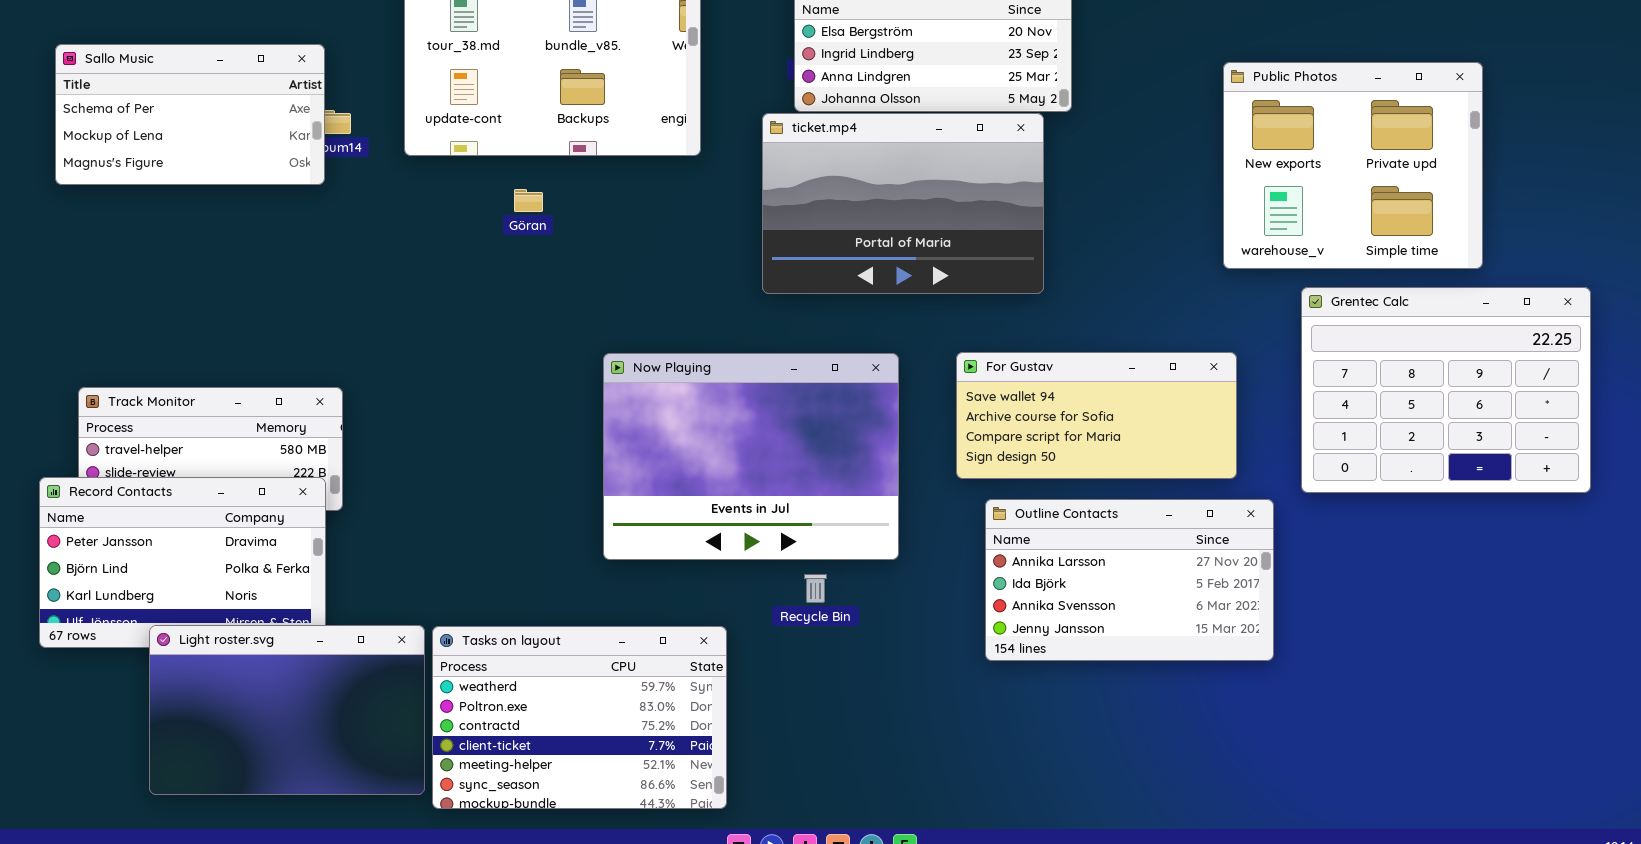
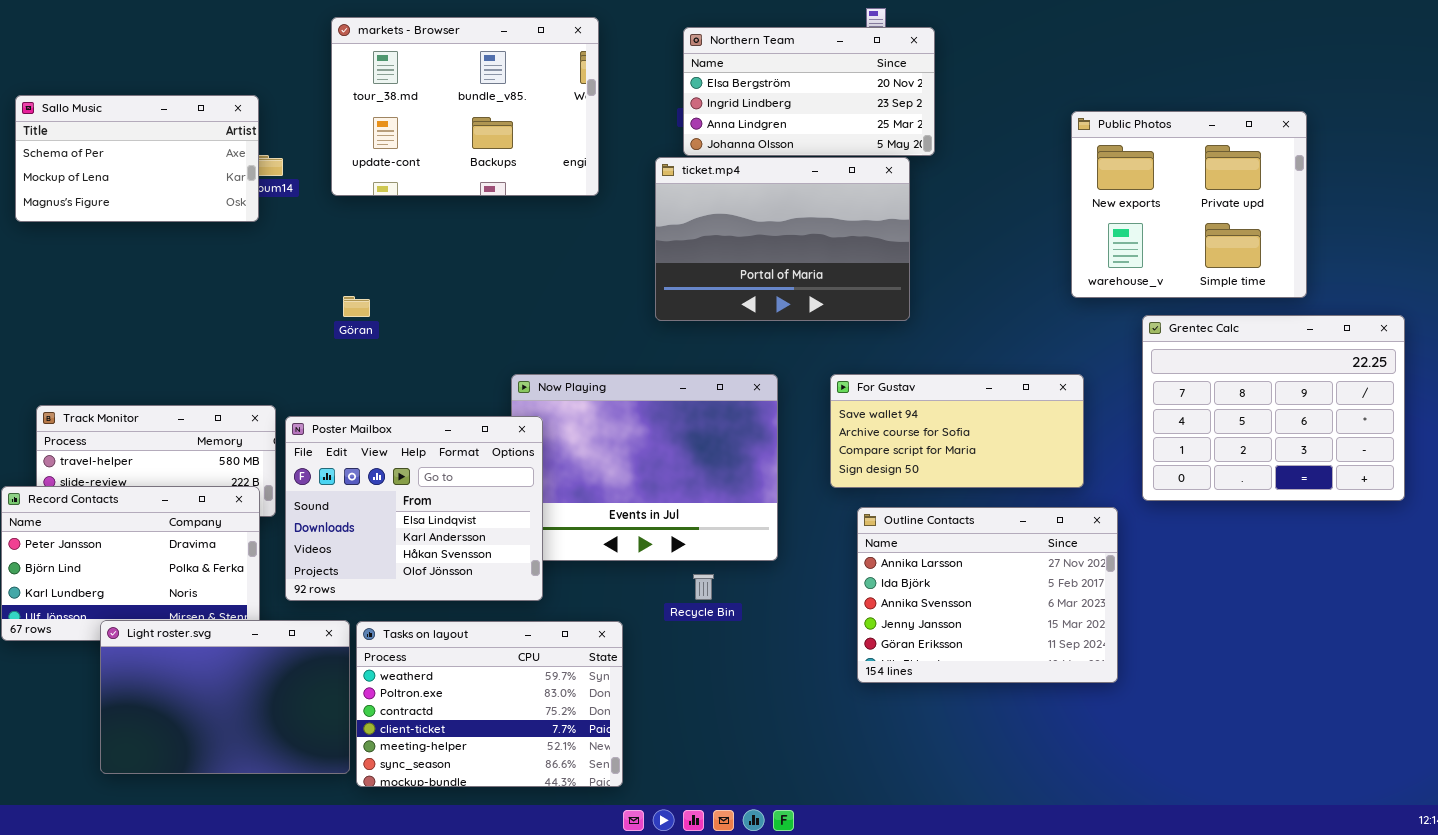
Göran: [514,189,543,212] -> [343,296,370,317], moved
Poster Mailbox: none -> [285,416,543,601], opened
Outline Contacts: [985,499,1274,661] -> [857,507,1118,683], resized

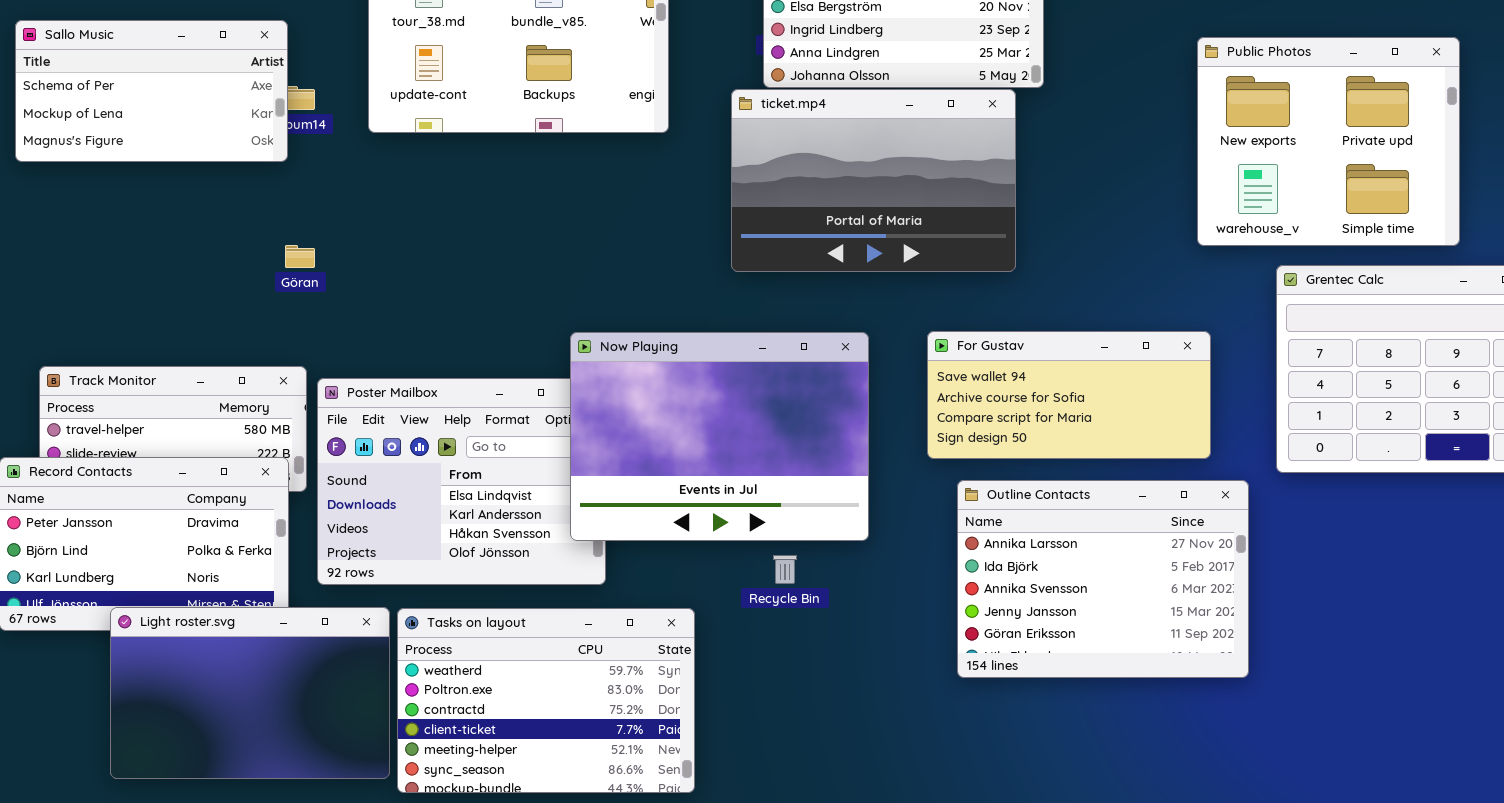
Göran: [343,296,370,317] -> [285,245,315,268], moved
Now Playing: [511,374,778,561] -> [570,332,869,541], raised

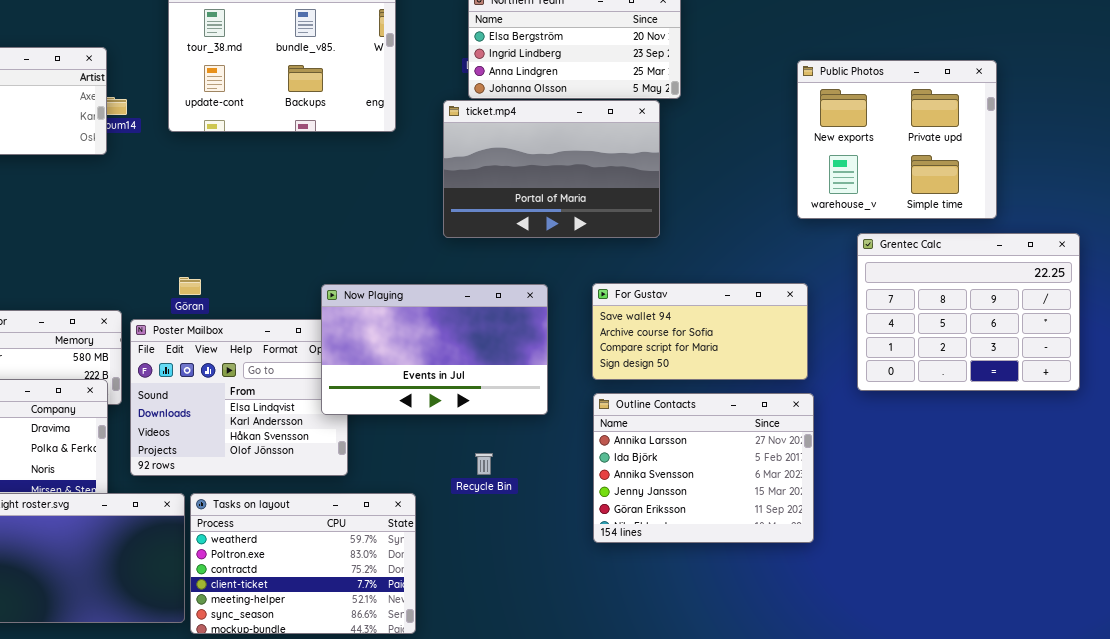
Göran: [285,245,315,268] -> [179,277,201,295], moved
Now Playing: [570,332,869,541] -> [321,284,548,415], resized
Outline Contacts: [957,480,1249,678] -> [593,393,814,543], moved

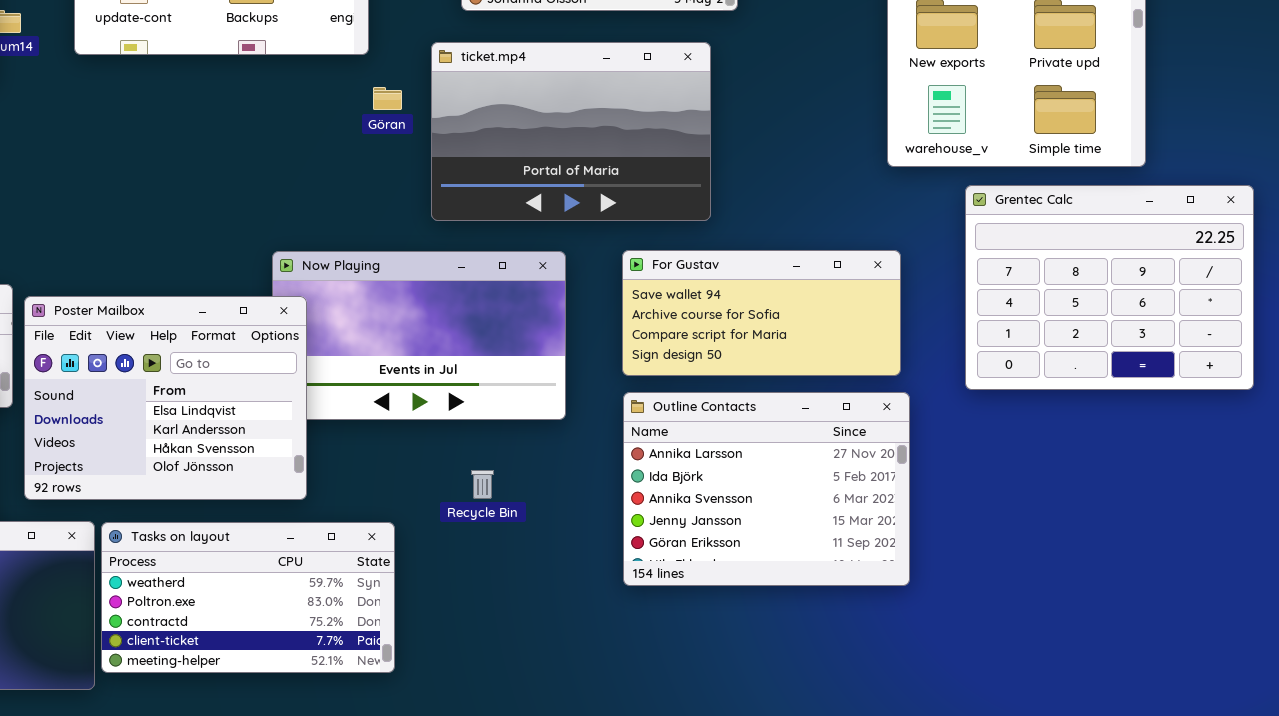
ticket.mp4: [443,100,660,238] -> [431,42,711,221], moved
Göran: [179,277,201,295] -> [373,87,402,110], moved
Poster Mailbox: [130,319,348,476] -> [24,296,307,500], raised
Tasks on layout: [190,493,416,634] -> [101,522,395,673], resized

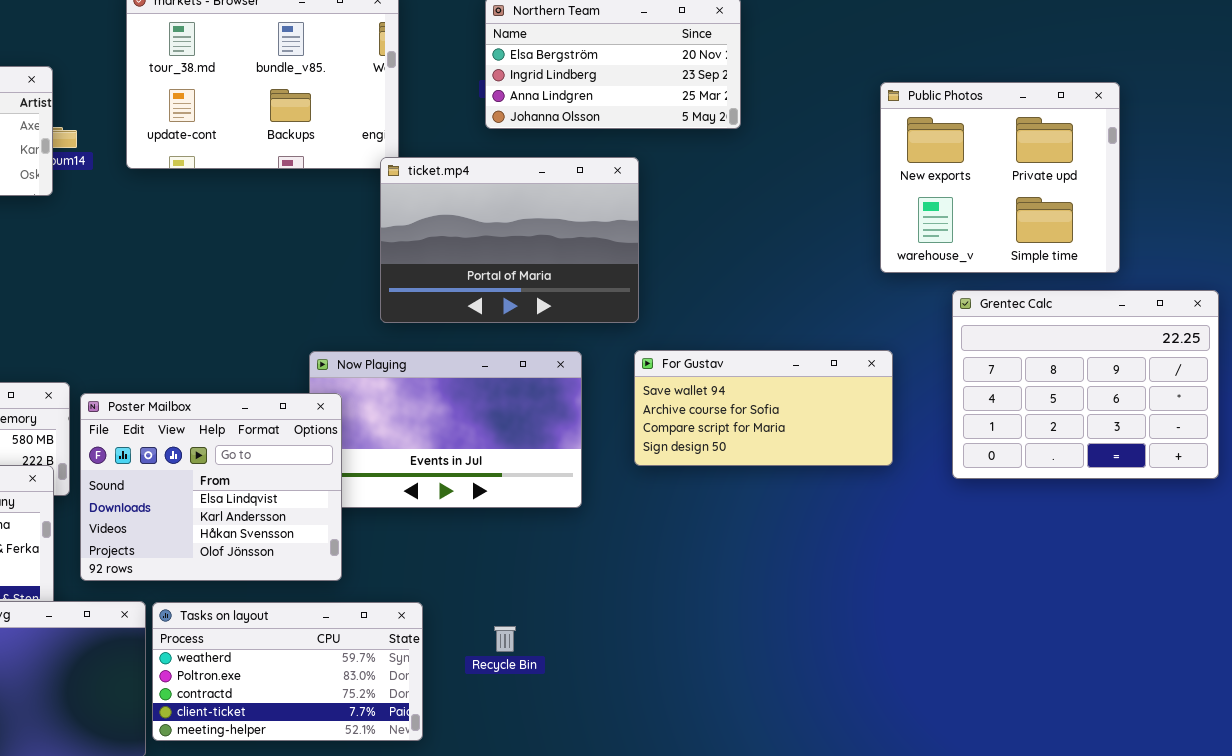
ticket.mp4: [431,42,711,221] -> [380,157,639,323], moved
Outline Contacts: [623,392,910,586] -> none, closed
Recycle Bin: [471,470,494,499] -> [494,626,516,652], moved

